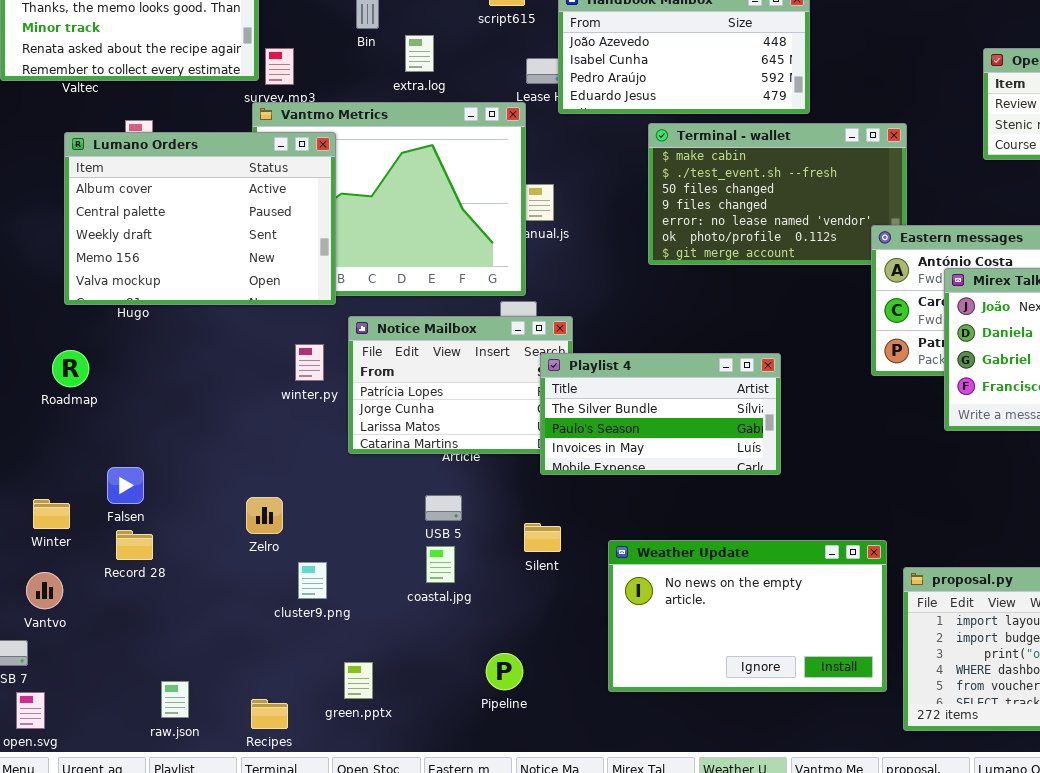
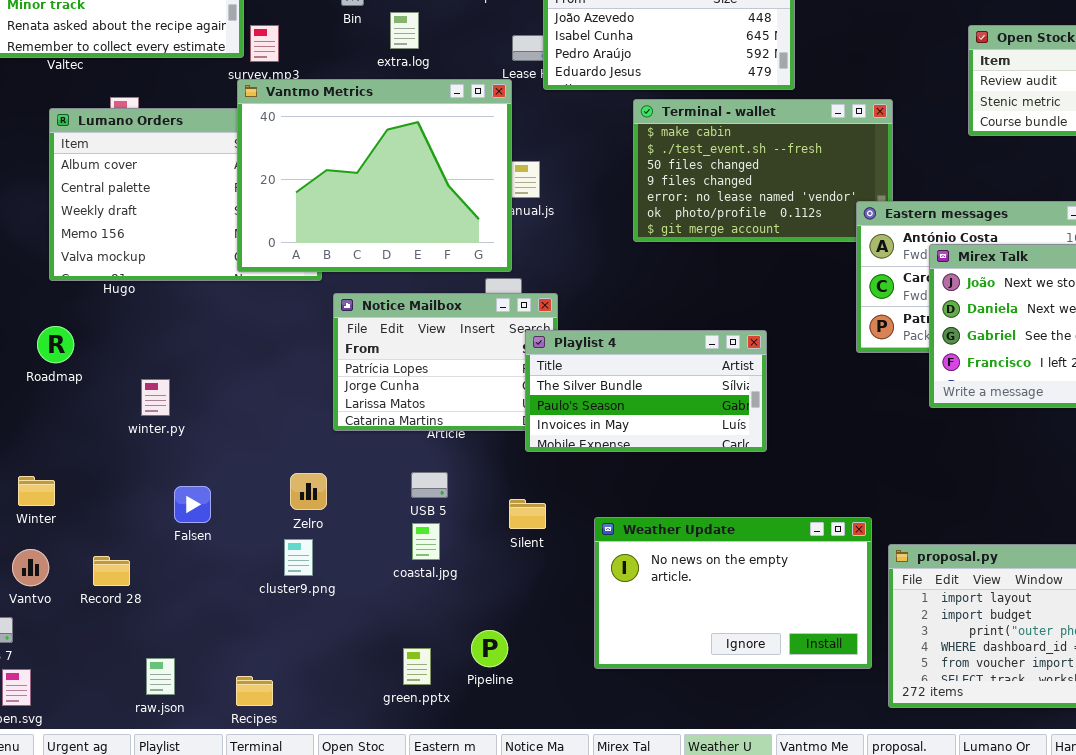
Vantmo Metrics: [252,102,526,296] -> [237,79,512,272], raised
winter.py: [295,344,324,381] -> [141,379,170,416], moved
Falsen: [107,467,144,504] -> [174,486,211,523], moved
Zelro: [246,497,283,534] -> [290,473,327,510], moved
Record 28: [116,530,153,560] -> [93,556,130,586], moved
green.pptx: [344,662,373,699] -> [403,648,431,685], moved

